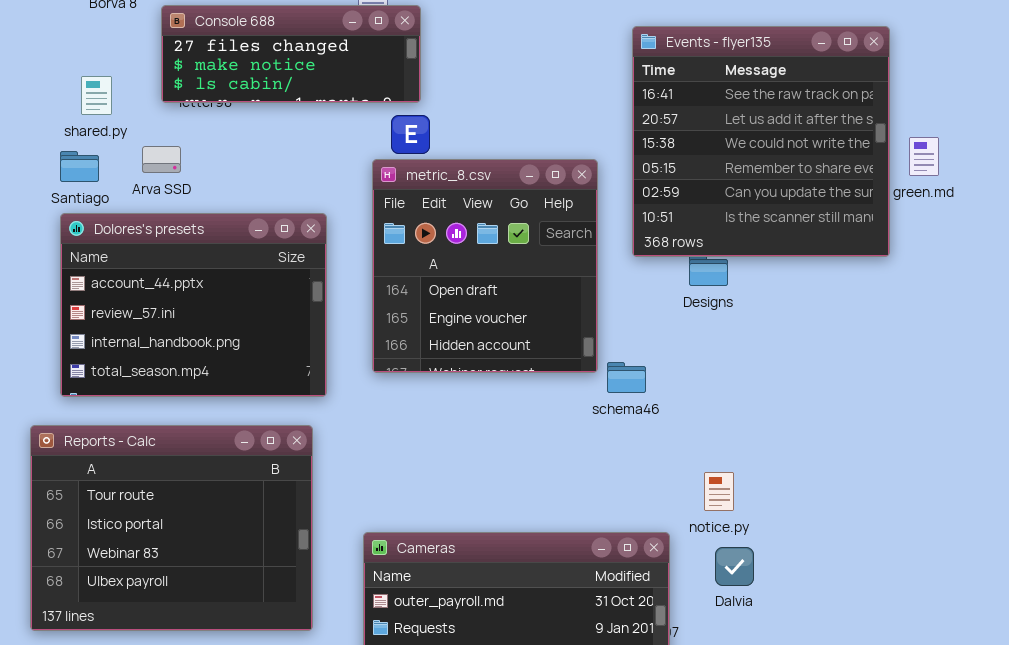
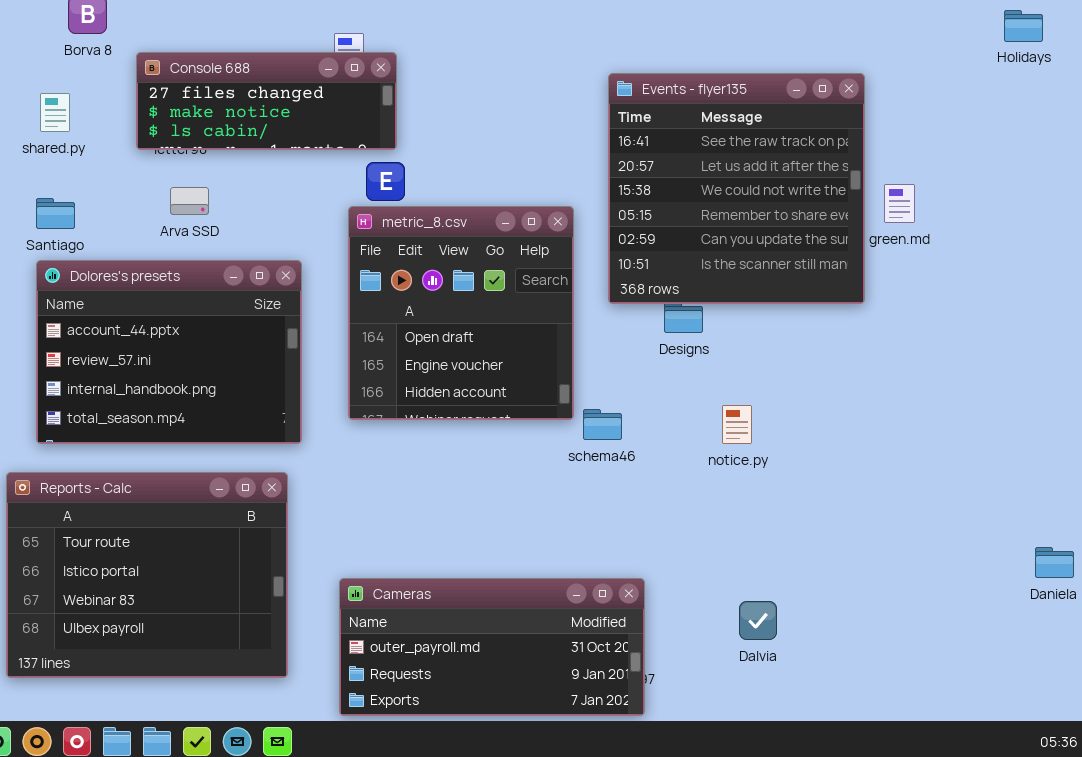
shared.py: [81,76,112,115] -> [40,93,70,132], moved
Arva SSD: [142,146,181,173] -> [170,187,209,215], moved
notice.py: [704,472,734,511] -> [722,405,752,444], moved
Dalvia: [715,547,754,586] -> [739,601,777,640], moved

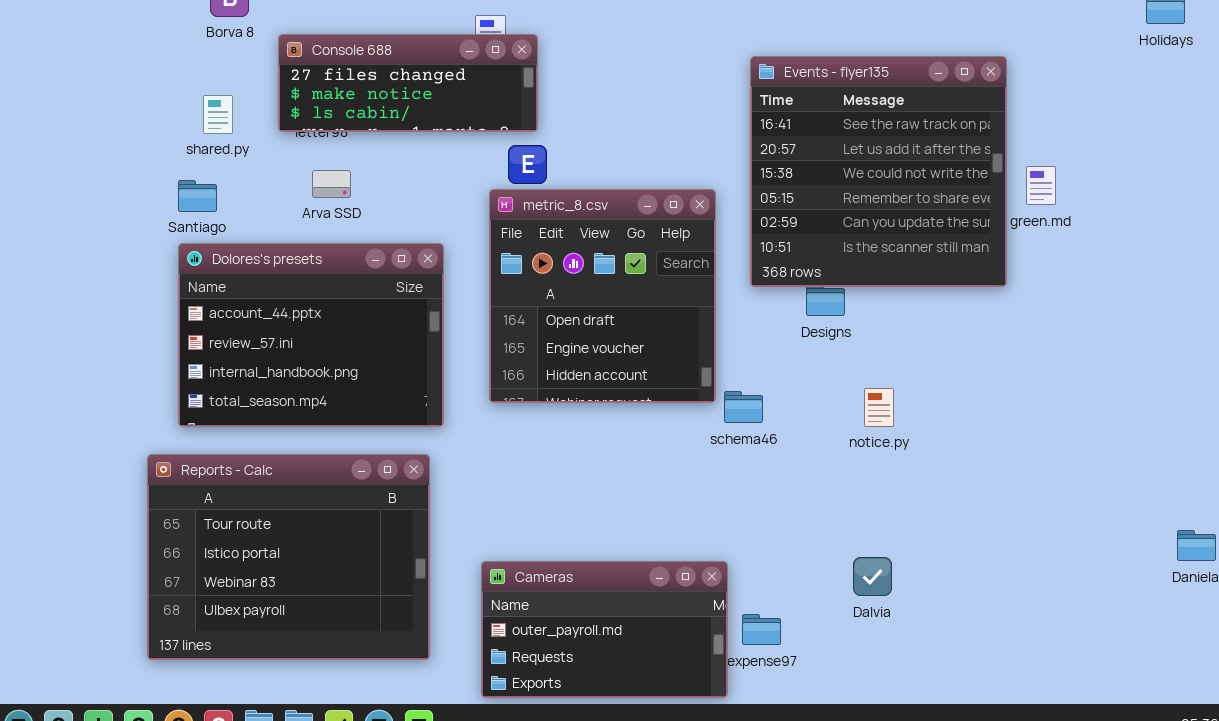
shared.py: [40,93,70,132] -> [203,95,233,134], moved
Cameras: [339,578,645,716] -> [481,561,728,698], resized
Dalvia: [739,601,777,640] -> [853,557,892,596], moved

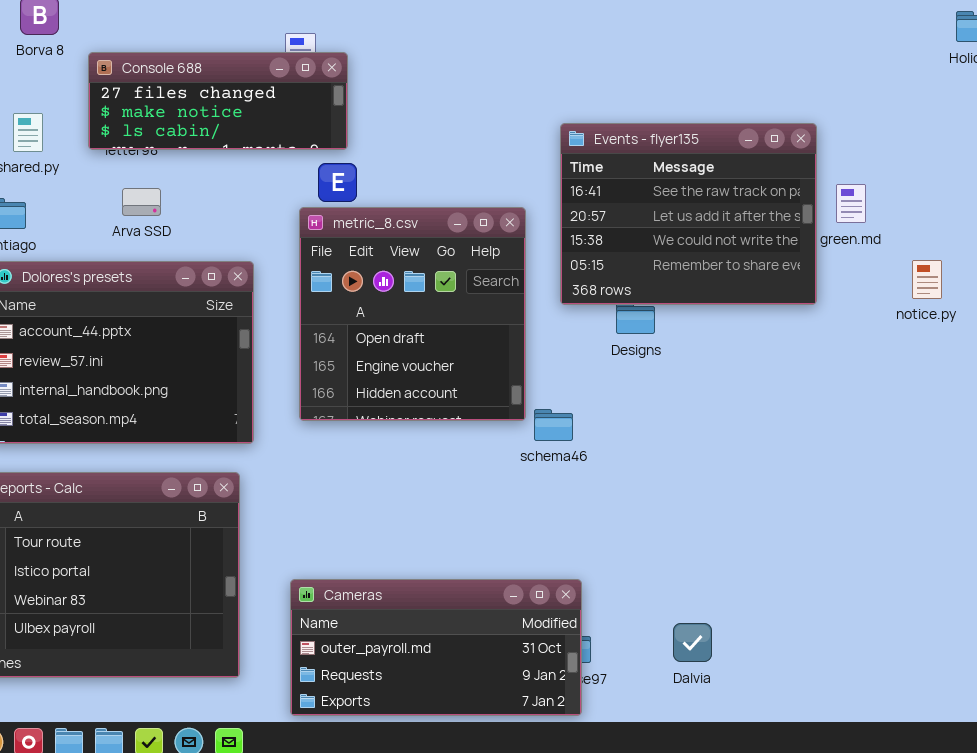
Events - flyer135: [750,56,1007,287] -> [560,123,817,305], resized
notice.py: [864,388,894,427] -> [912,260,942,299], moved
Dalvia: [853,557,892,596] -> [673,623,712,662], moved
Cameras: [481,561,728,698] -> [290,579,582,716], resized

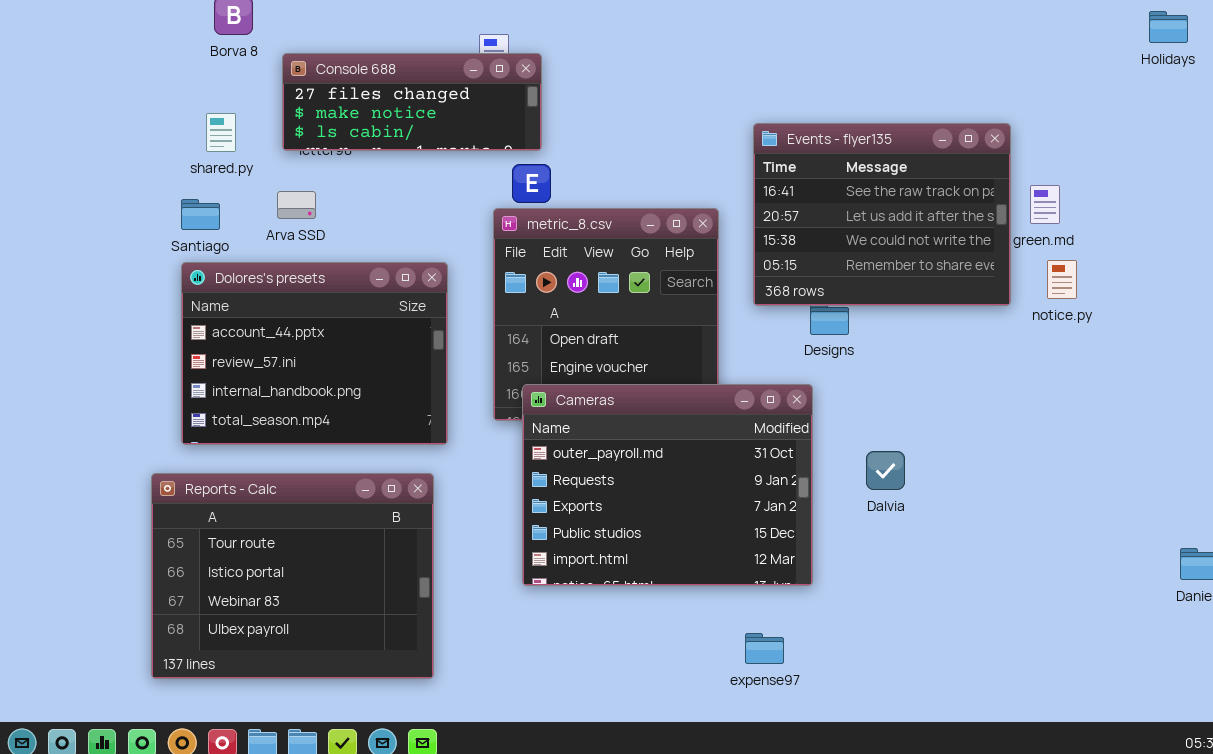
Arva SSD: [122,188,161,216] -> [277,191,316,219], moved
notice.py: [912,260,942,299] -> [1047,260,1077,299], moved
Cameras: [290,579,582,716] -> [522,384,813,586], moved, resized
Dalvia: [673,623,712,662] -> [866,451,905,490], moved

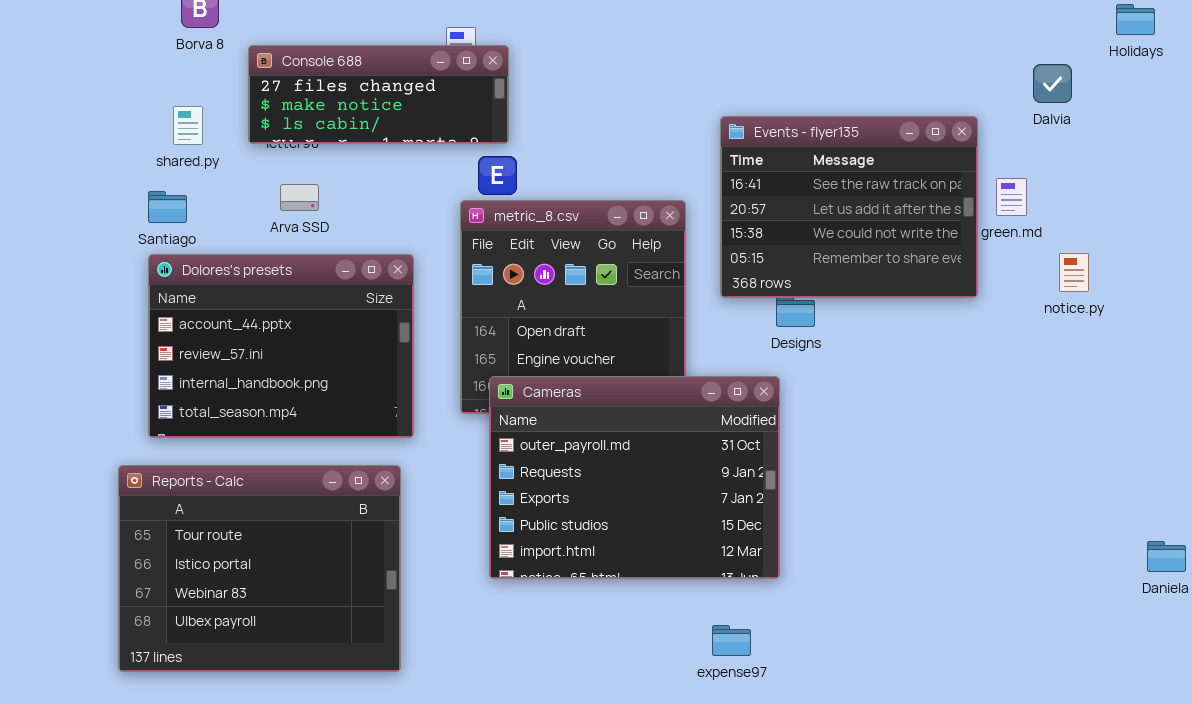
Arva SSD: [277,191,316,219] -> [280,184,319,211], moved
notice.py: [1047,260,1077,299] -> [1059,253,1089,292], moved
Dalvia: [866,451,905,490] -> [1033,64,1072,103], moved

